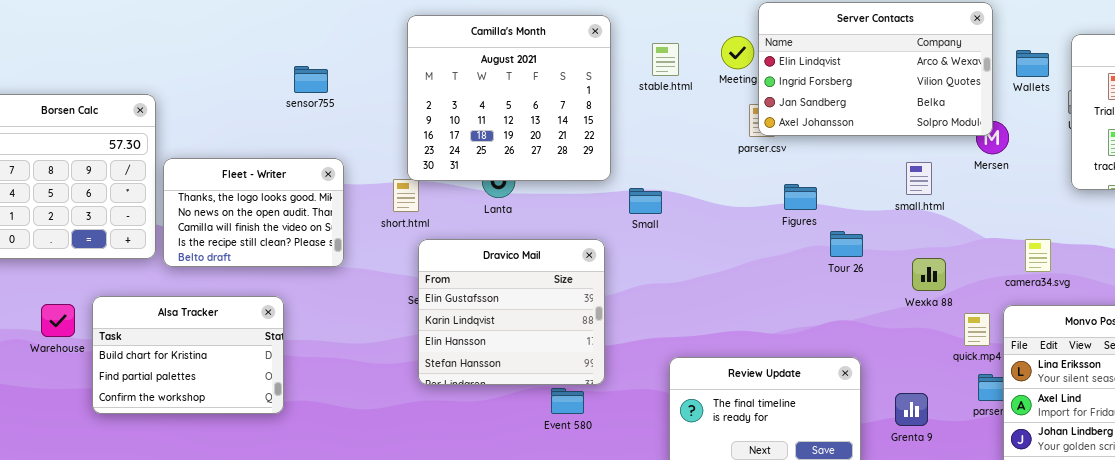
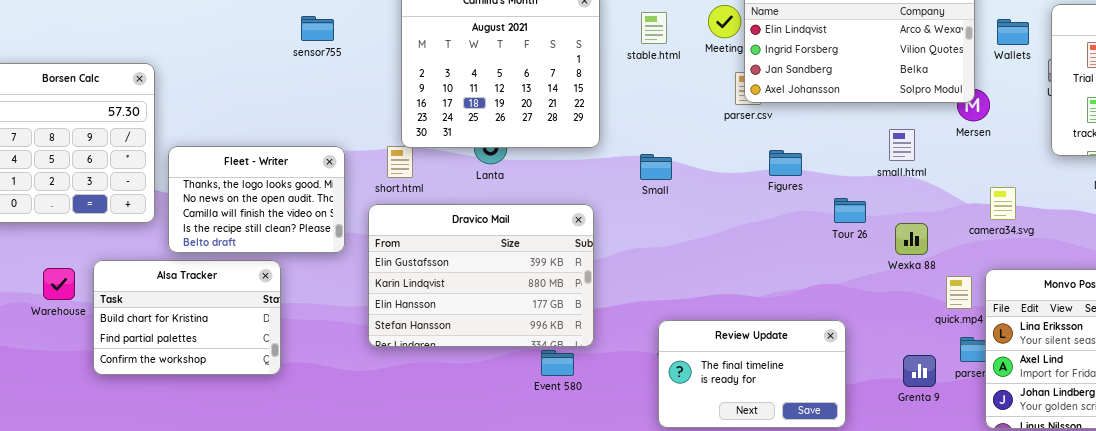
sensor755: [294,66,328,93] -> [301,16,334,41], moved
Fleet - Writer: [163,158,344,267] -> [168,146,345,253], moved
Small: [629,188,662,214] -> [640,154,672,180], moved
Tour 26: [830,231,863,257] -> [834,198,866,223], moved
camera34.svg: [1025,239,1051,272] -> [990,187,1016,220], moved
Dravico Mail: [418,239,605,385] -> [368,204,594,347], resized
Grenta 9: [895,393,928,426] -> [903,355,936,387], moved

